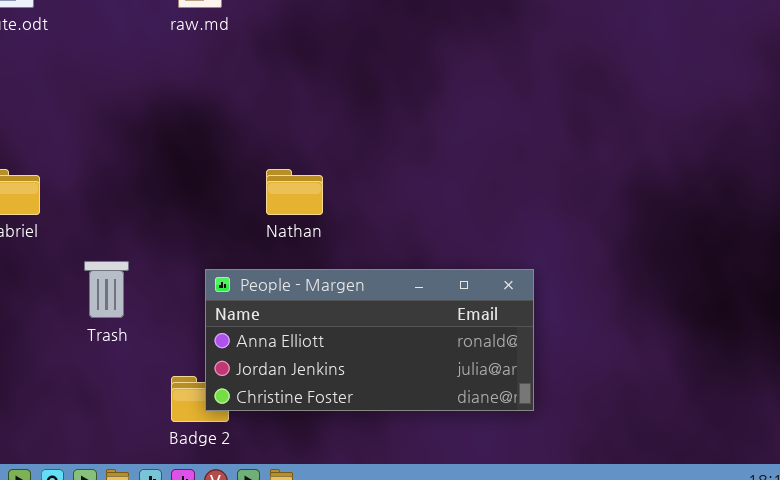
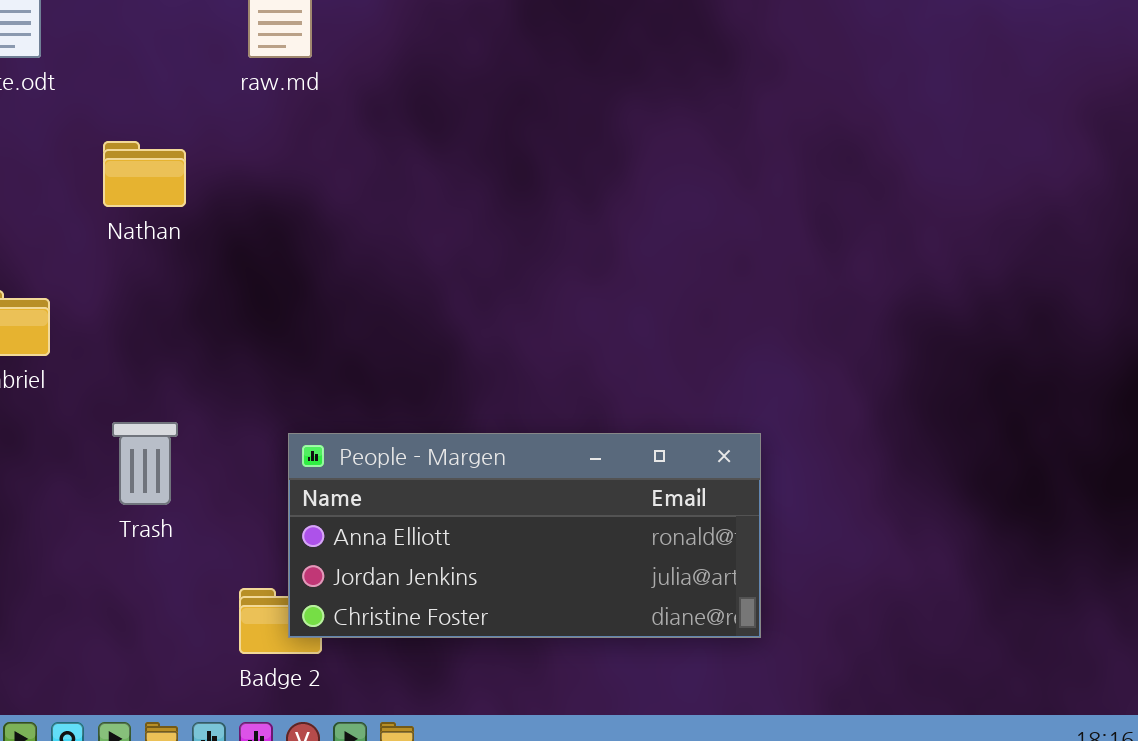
Nathan: [266,169,323,215] -> [103,141,186,207], moved

